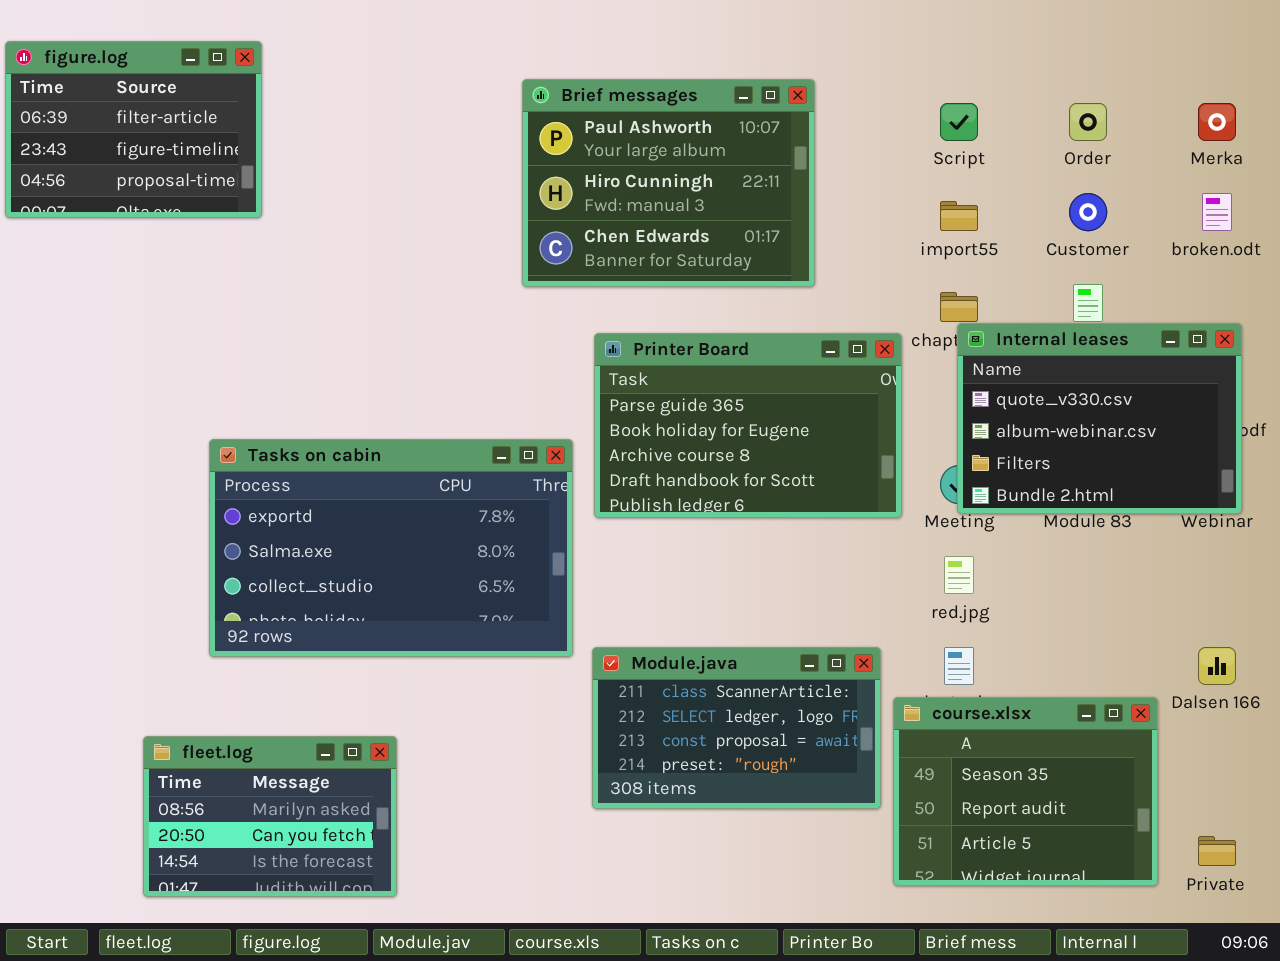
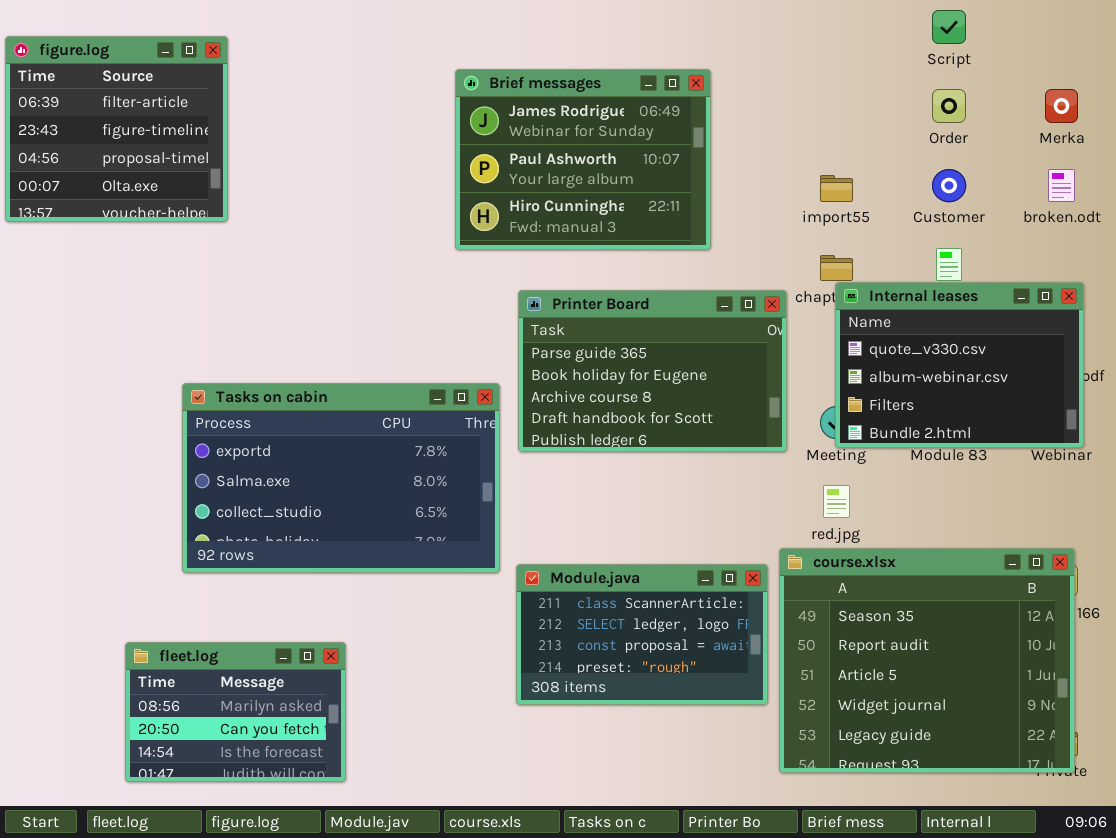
figure.log: [5,41,262,218] -> [5,36,228,222], resized
Brief messages: [522,79,815,287] -> [455,69,711,250], scrolled up 1 row
Script: [940,103,978,141] -> [932,10,966,44], moved
course.xlsx: [893,697,1158,886] -> [779,548,1075,773], resized

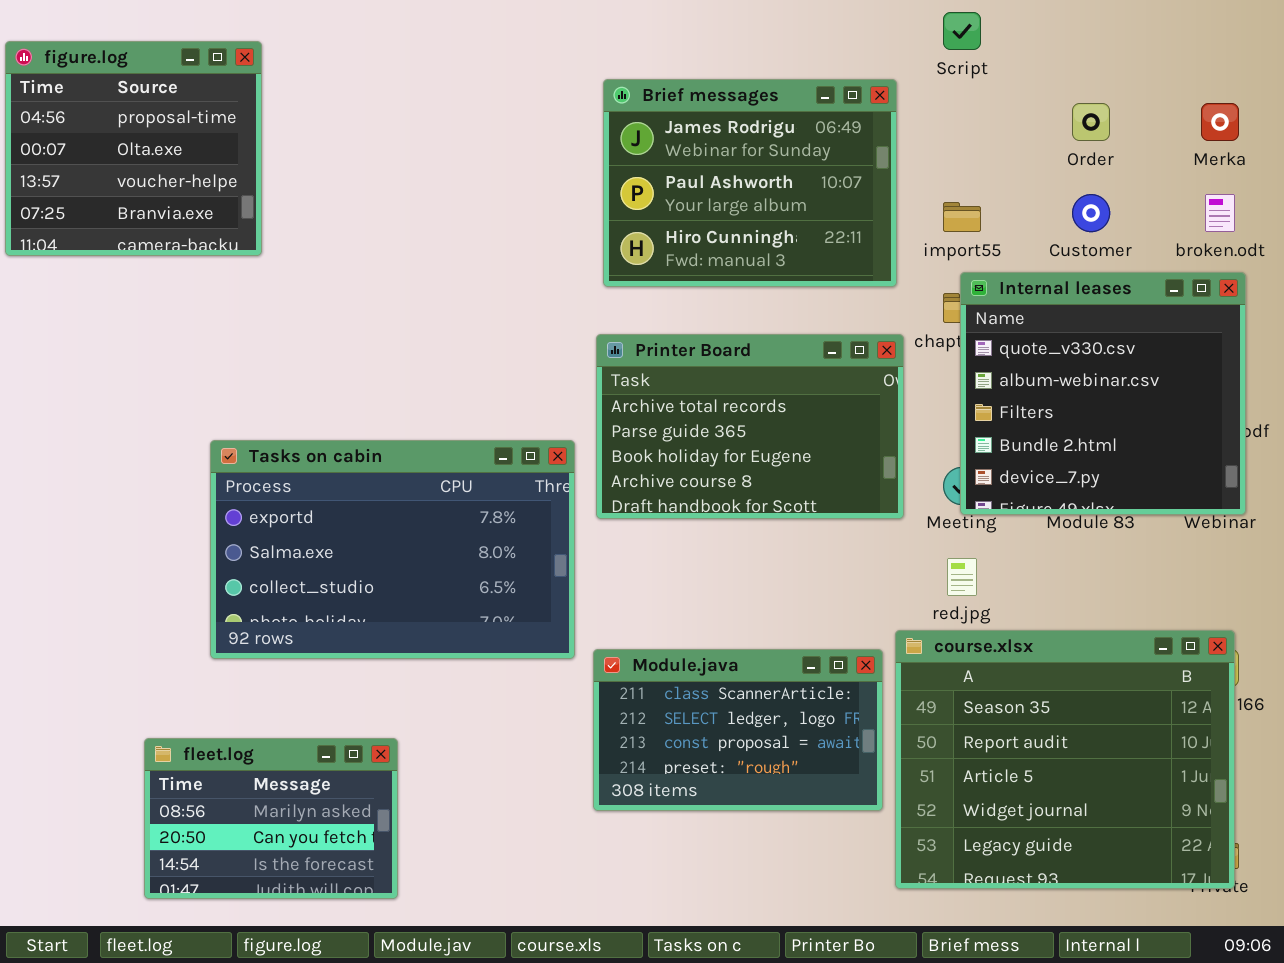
Script: [932,10,966,44] -> [943,12,981,50], moved
figure.log: [5,36,228,222] -> [5,41,262,256], scrolled down 2 rows
Brief messages: [455,69,711,250] -> [603,79,897,287], moved
Internal leases: [835,282,1084,448] -> [960,272,1246,515], resized
Printer Board: [518,290,787,452] -> [596,334,904,519], scrolled up 1 row

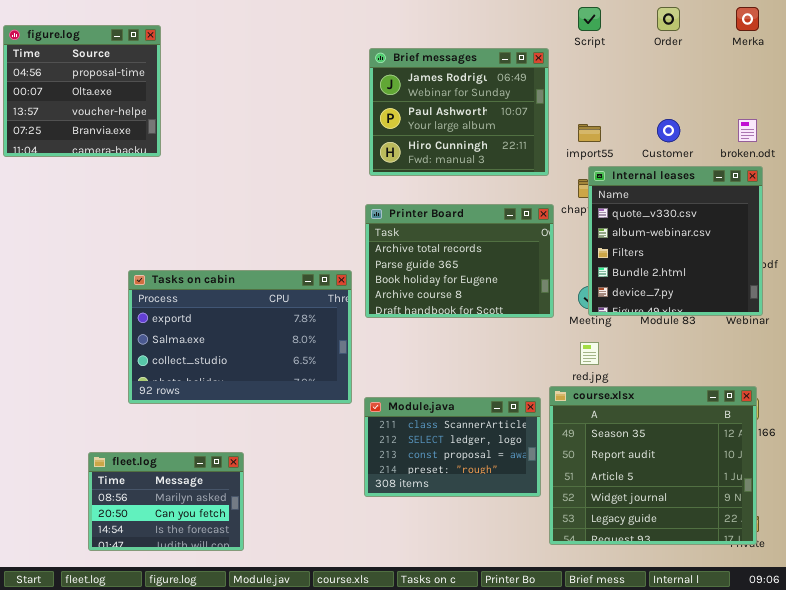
Order: [1072,103,1110,141] -> [657,7,680,31], moved
Merka: [1201,103,1239,141] -> [736,7,759,31], moved

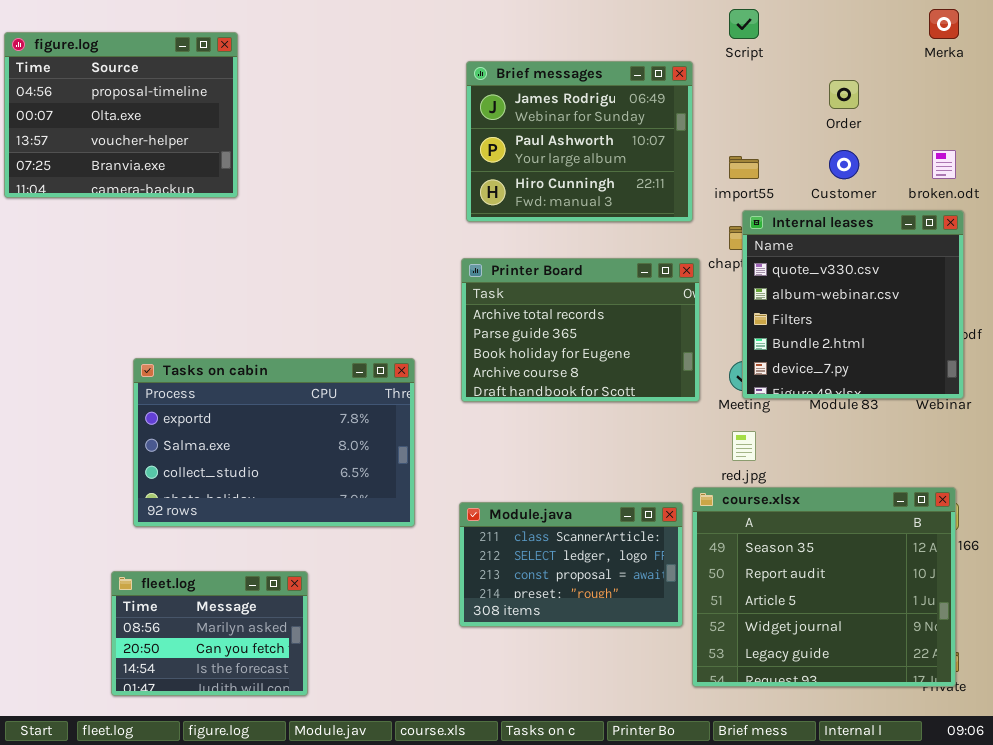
Order: [657,7,680,31] -> [829,80,859,109], moved
figure.log: [3,25,161,157] -> [4,32,238,198], resized
Tasks on cabin: [128,270,352,404] -> [133,358,415,527], moved

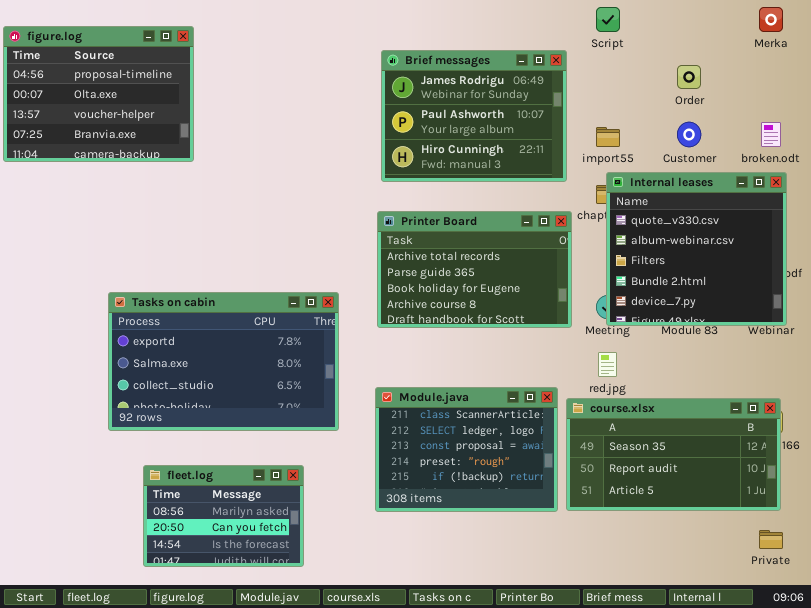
course.xlsx: [692,487,956,687] -> [566,398,781,511], resized
Module.java: [459,502,683,627] -> [375,387,558,512], resized
fleet.log: [111,571,308,696] -> [143,465,304,567], moved

